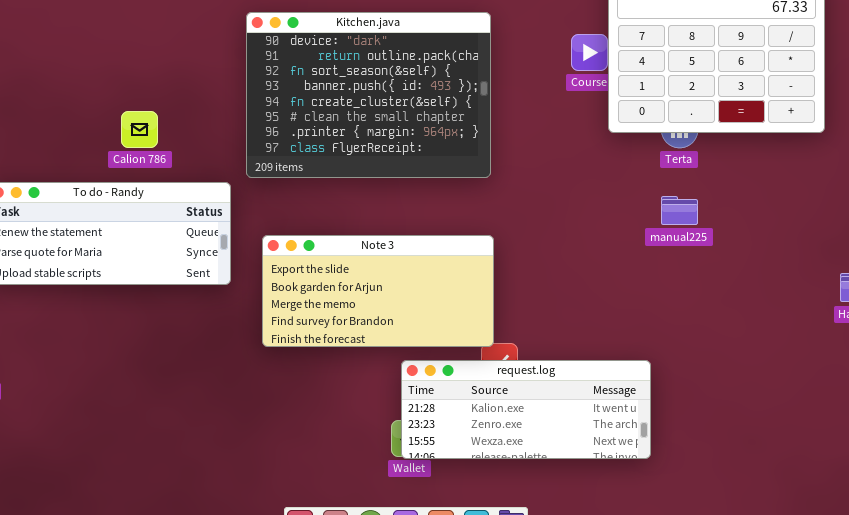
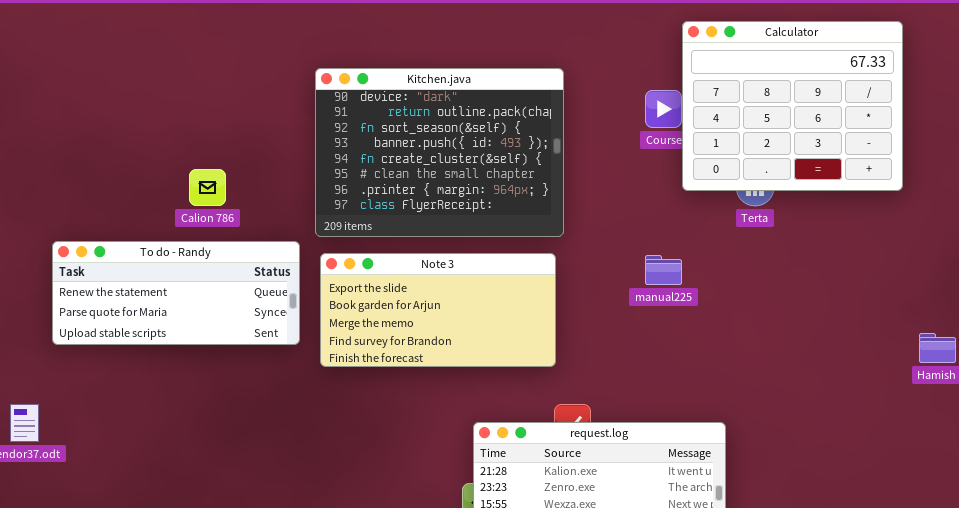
manual225: [661,196,698,225] -> [645,255,682,285], moved
Note 3: [262,235,494,347] -> [320,253,556,367], moved

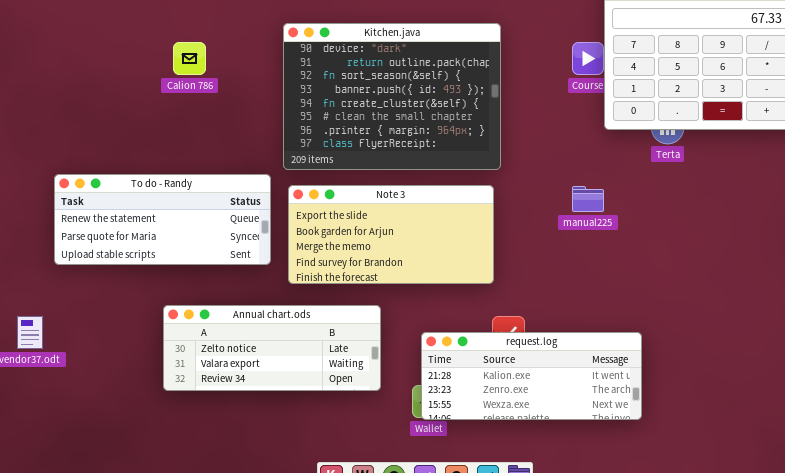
Calion 786: [189,169,226,206] -> [173,42,206,75], moved
Annual chart.ods: none -> [163,305,381,391], opened

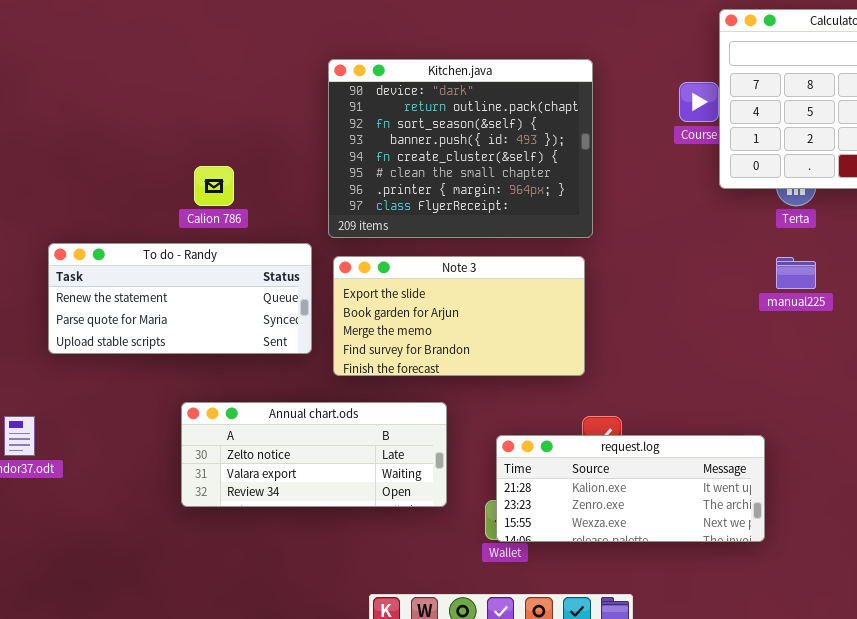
Calion 786: [173,42,206,75] -> [194,166,234,206], moved
manual225: [572,186,604,212] -> [776,257,816,289], moved

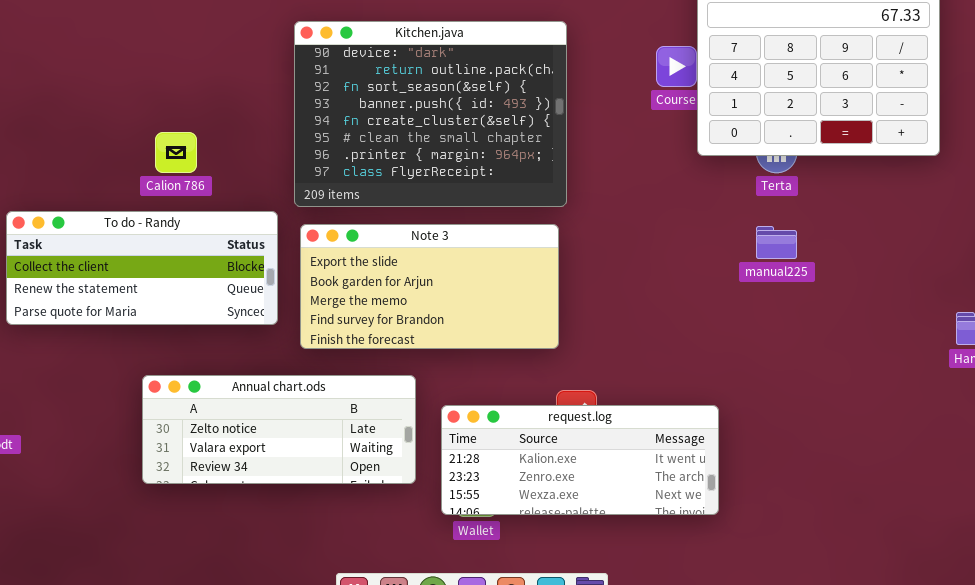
To do - Randy: [48,243,312,354] -> [6,211,278,325], scrolled up 1 row
request.log: [496,435,765,542] -> [441,405,719,515], moved

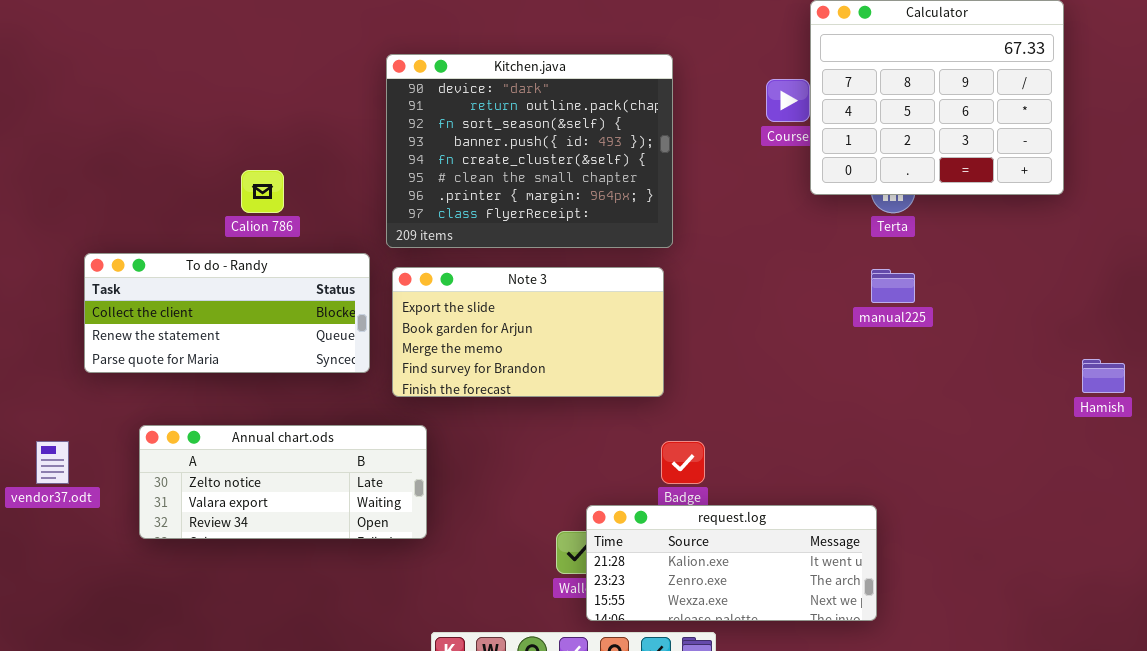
Annual chart.ods: [142,375,416,484] -> [139,425,427,539], moved
request.log: [441,405,719,515] -> [586,505,877,621], moved

